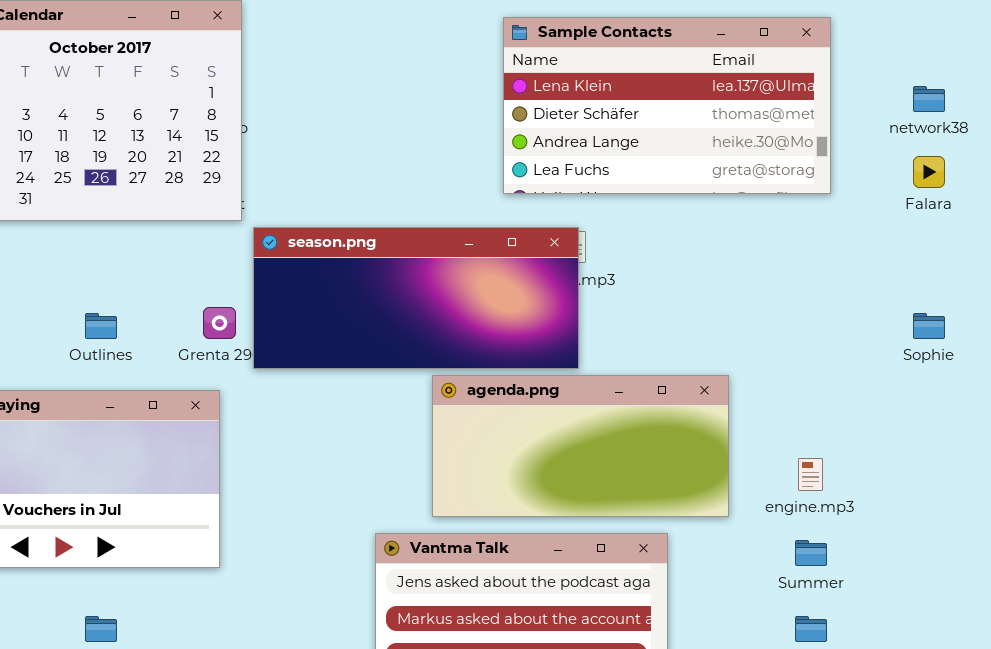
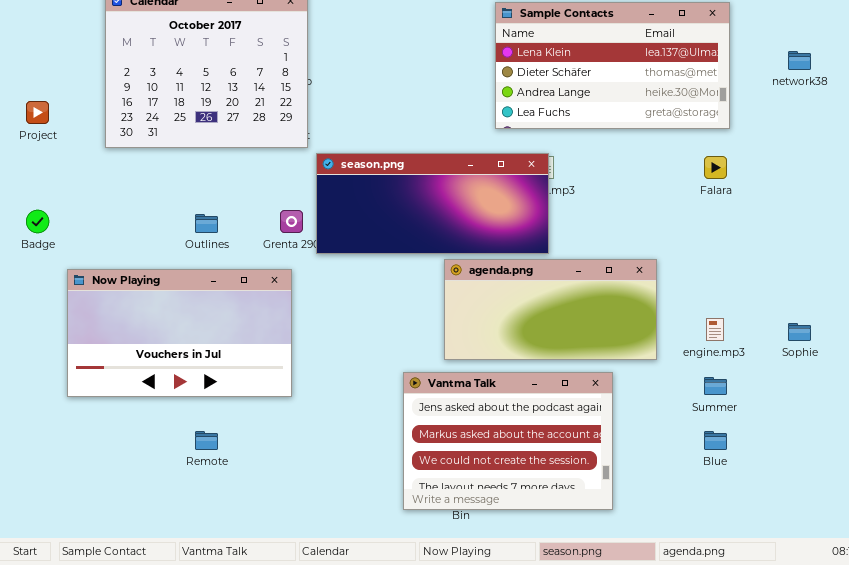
Falara: [913,156,945,188] -> [704,156,727,179], moved
Sophie: [913,313,945,339] -> [788,323,811,341], moved

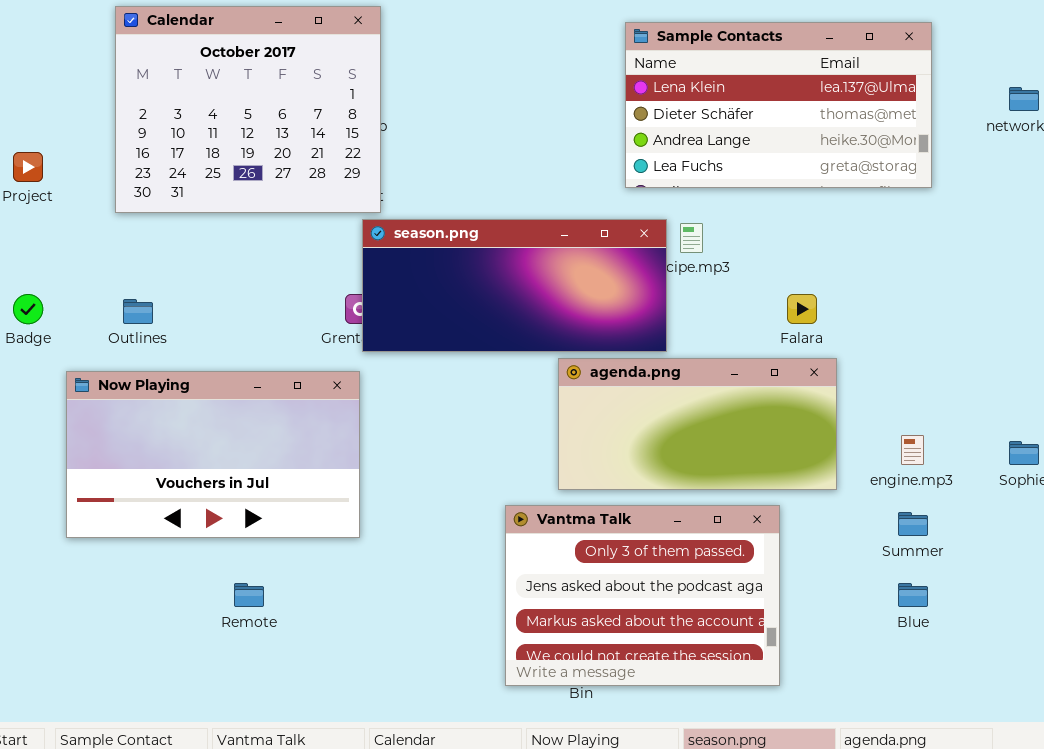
season.png: [316,153,549,254] -> [362,219,667,352], moved
Falara: [704,156,727,179] -> [787,294,817,324], moved
Outlines: [195,214,218,233] -> [123,299,153,324], moved
Vantma Talk: [403,372,613,510] -> [505,505,780,686], scrolled up 1 row

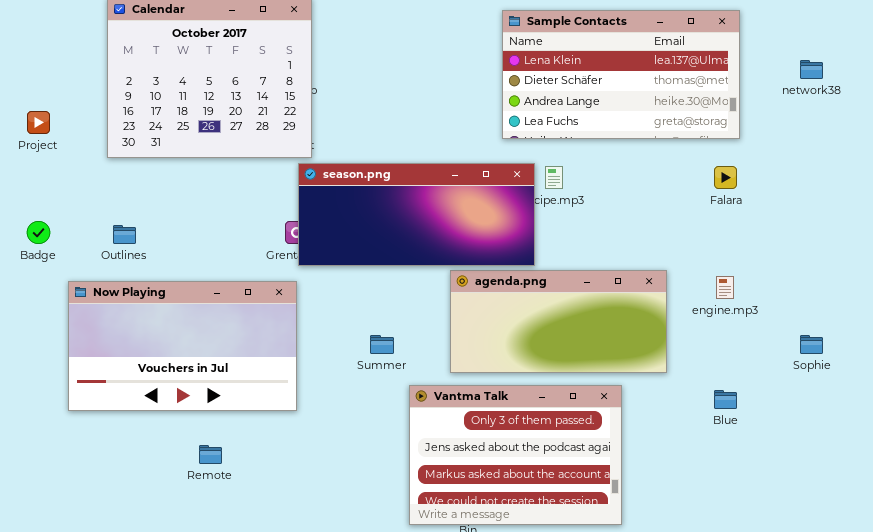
Falara: [787,294,817,324] -> [714,166,737,189], moved
engine.mp3: [901,435,924,465] -> [716,276,734,299], moved
Summer: [898,512,928,536] -> [370,335,394,354], moved
Blue: [898,583,928,607] -> [714,390,737,409], moved

